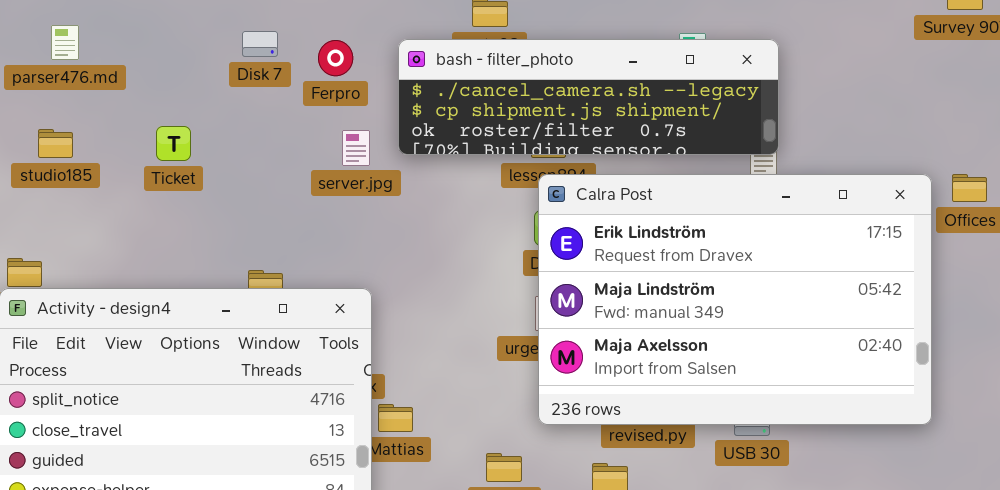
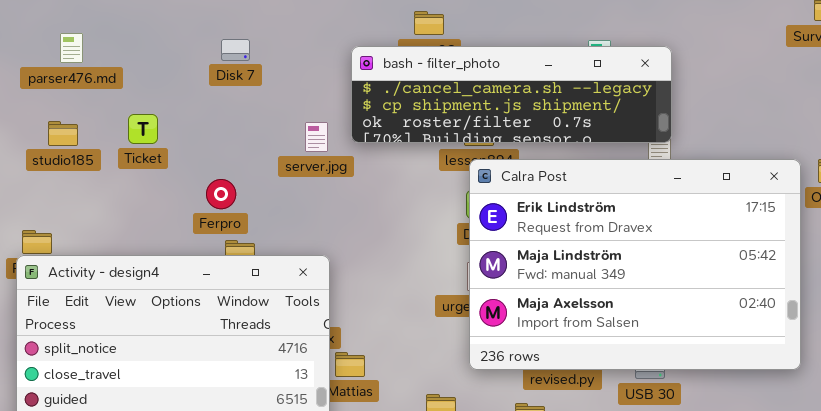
Ferpro: [318,40,353,76] -> [206,179,236,209], moved
Ticket: [156,126,191,161] -> [128,114,158,144], moved

